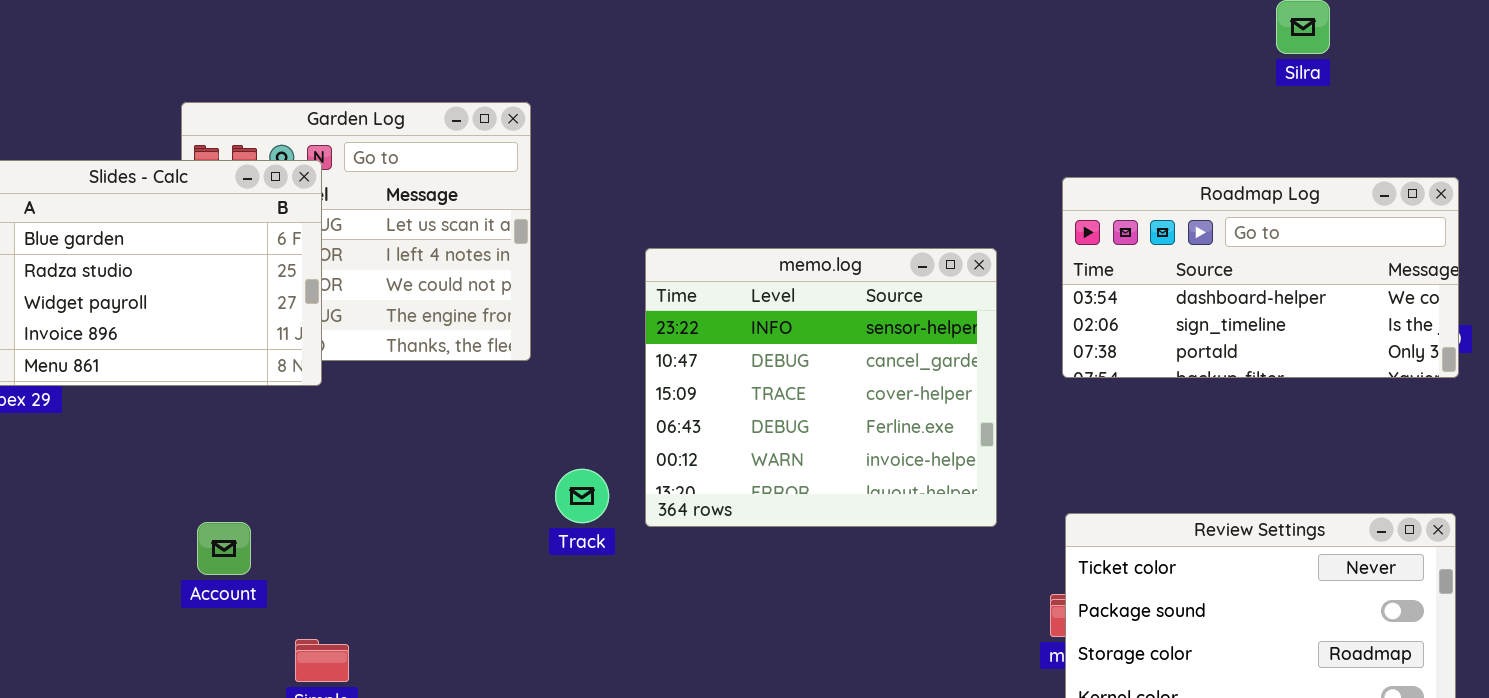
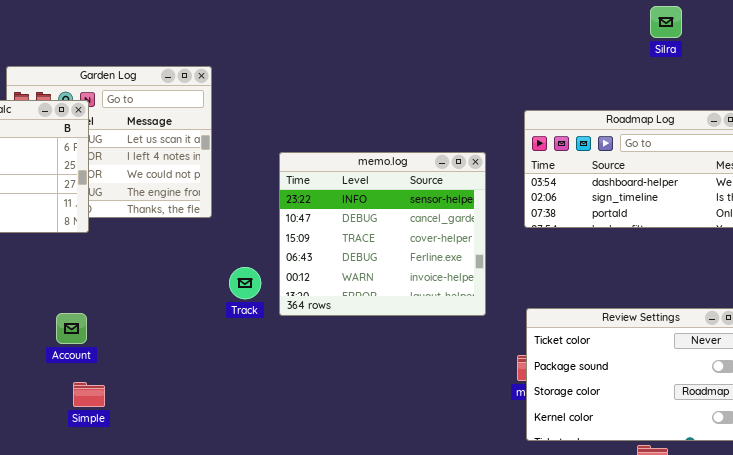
Track: [555,469,609,523] -> [229,267,261,299], moved
Account: [197,522,251,575] -> [56,313,87,344], moved

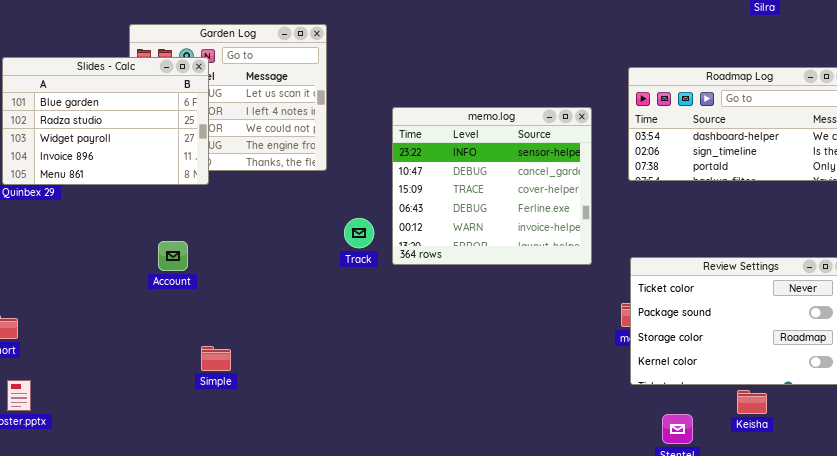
Account: [56,313,87,344] -> [158,241,188,271], moved
Simple: [73,382,105,407] -> [201,346,231,371], moved

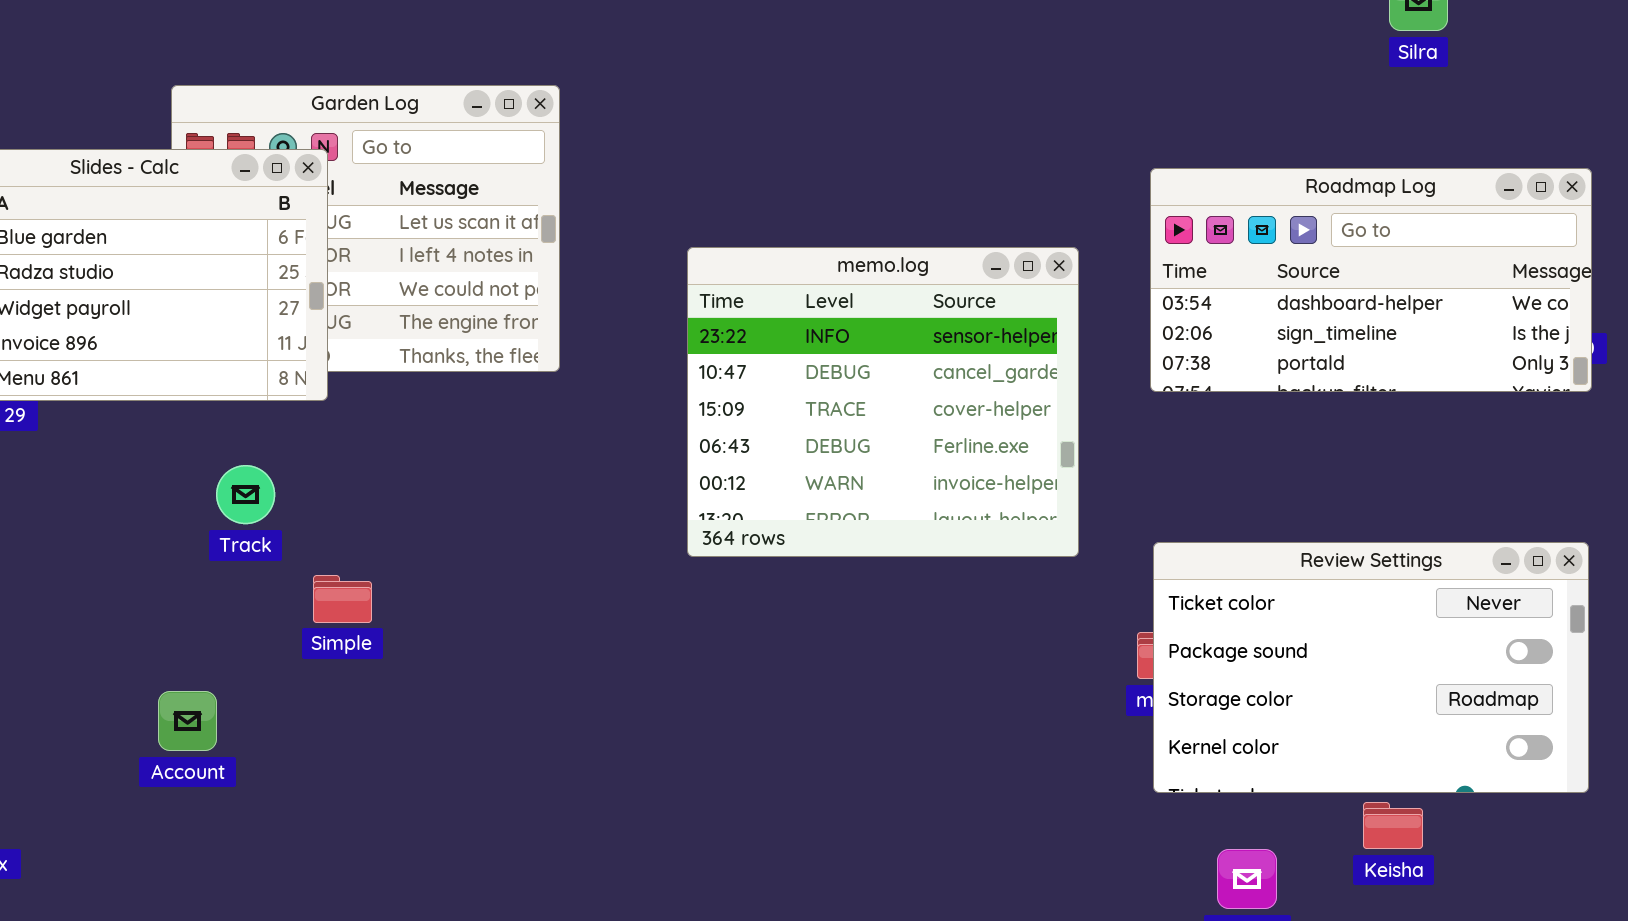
Track: [344,218,374,248] -> [216,465,275,524], moved
Account: [158,241,188,271] -> [158,691,217,751], moved
Simple: [201,346,231,371] -> [313,575,372,623], moved

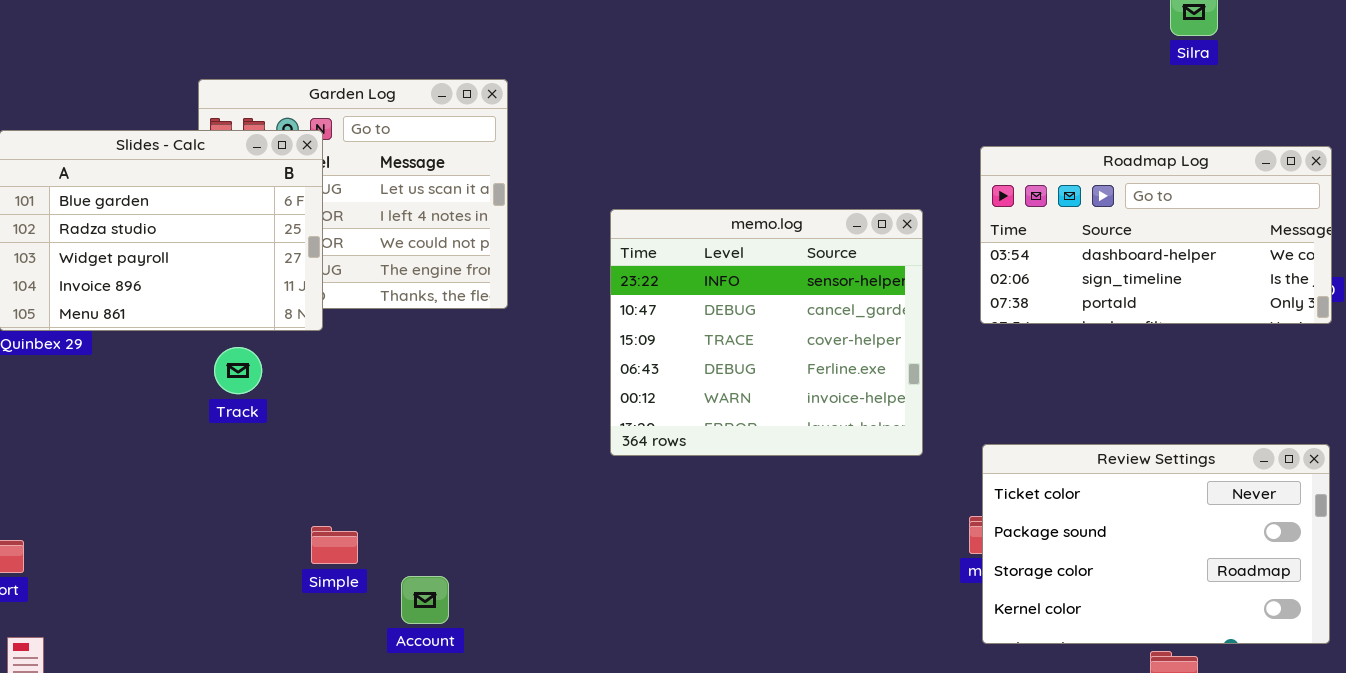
Track: [216,465,275,524] -> [214,347,262,394], moved
Simple: [313,575,372,623] -> [311,526,358,564], moved
Account: [158,691,217,751] -> [401,576,449,624], moved

